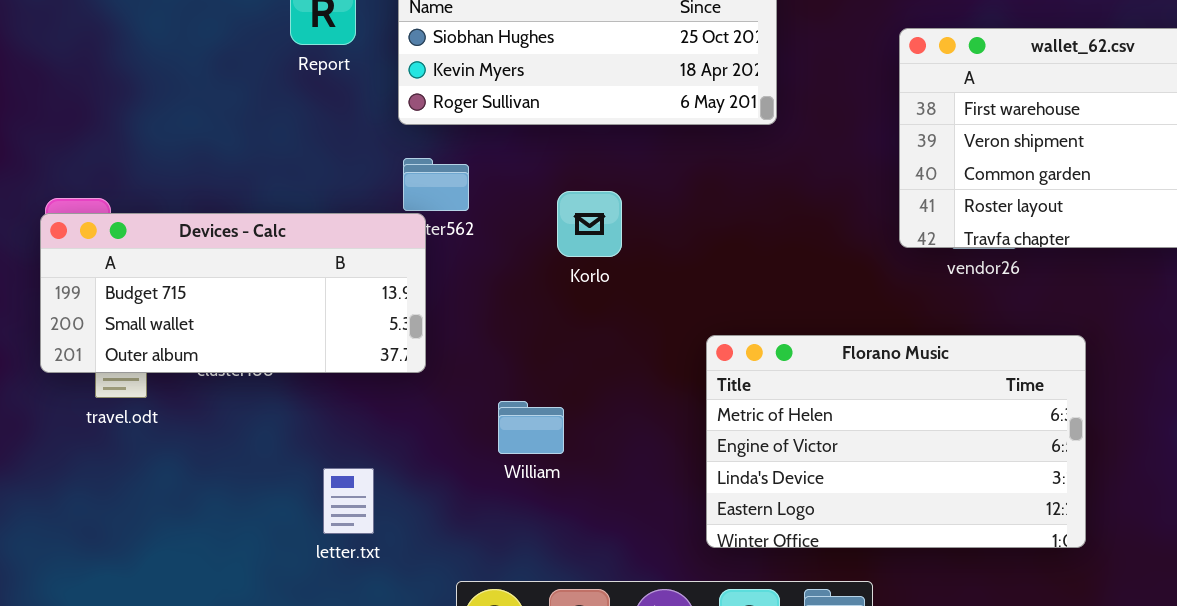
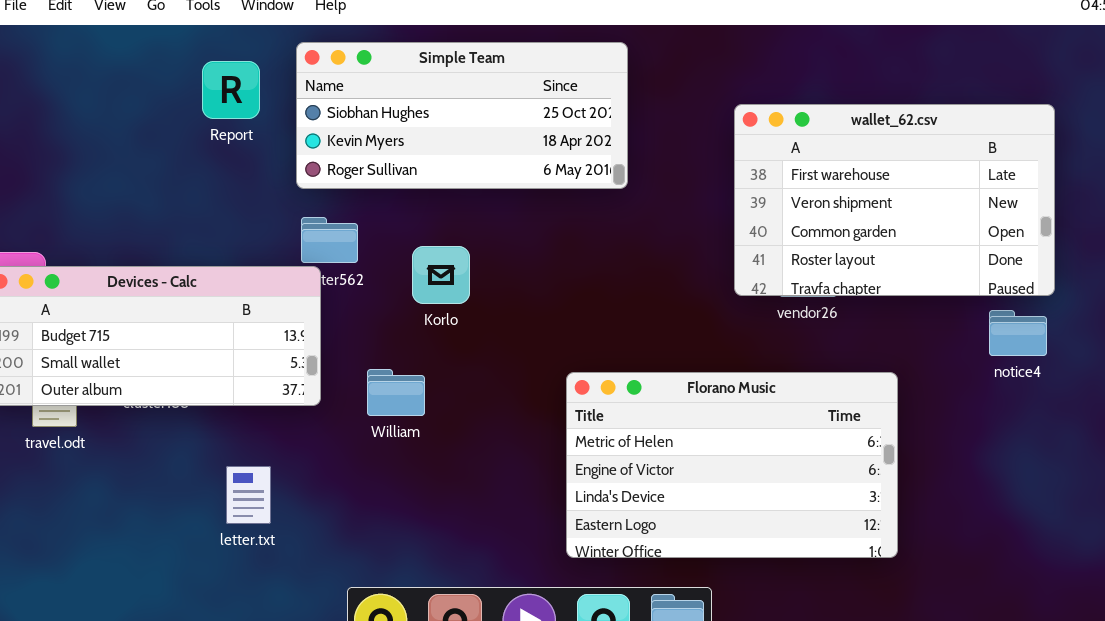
Korlo: [557,191,622,257] -> [412,246,470,304], moved
William: [498,401,564,454] -> [367,369,425,416], moved
letter.txt: [323,468,374,534] -> [226,466,271,524], moved

